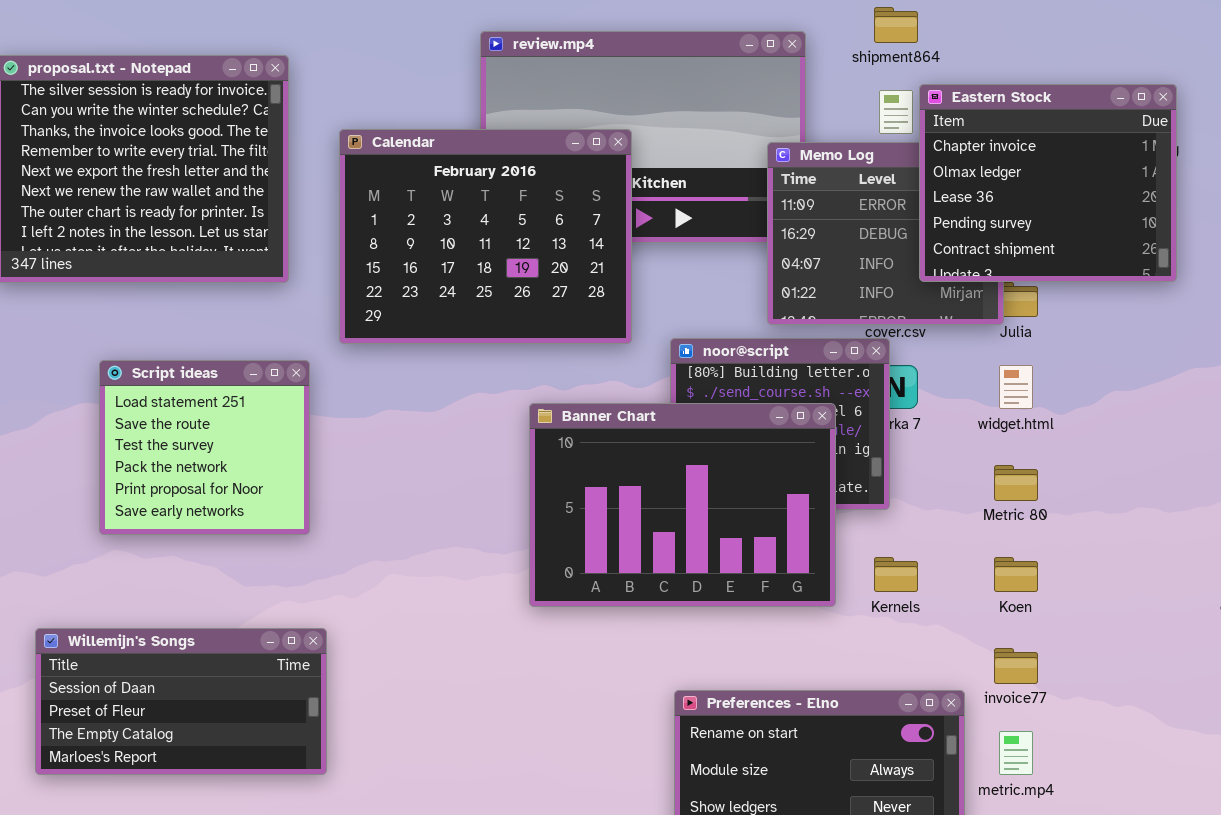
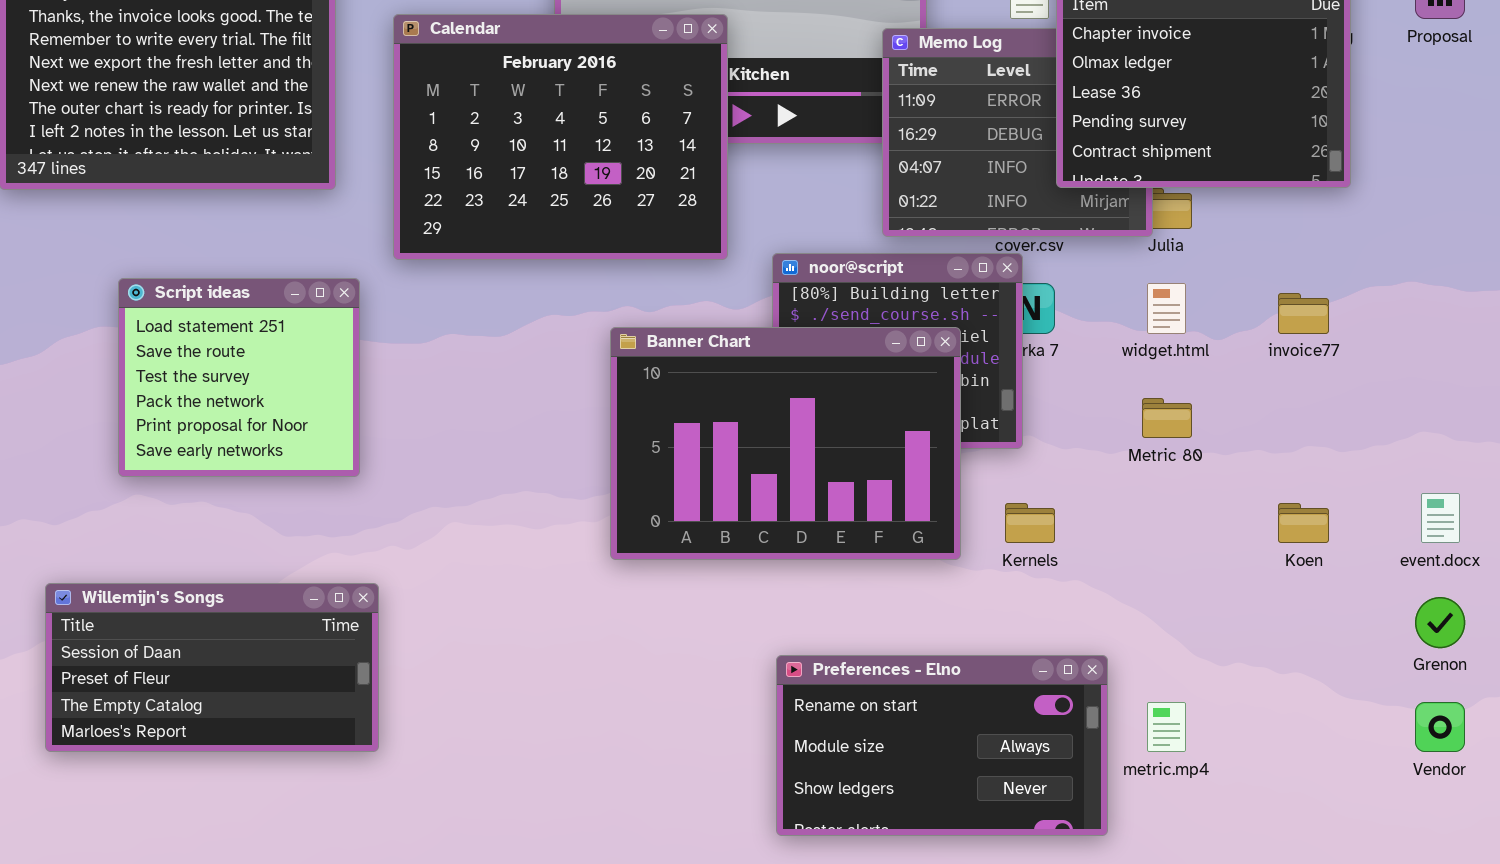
Koen: [994,557,1038,592] -> [1278,503,1329,543], moved
invoice77: [994,648,1038,684] -> [1278,293,1329,334], moved

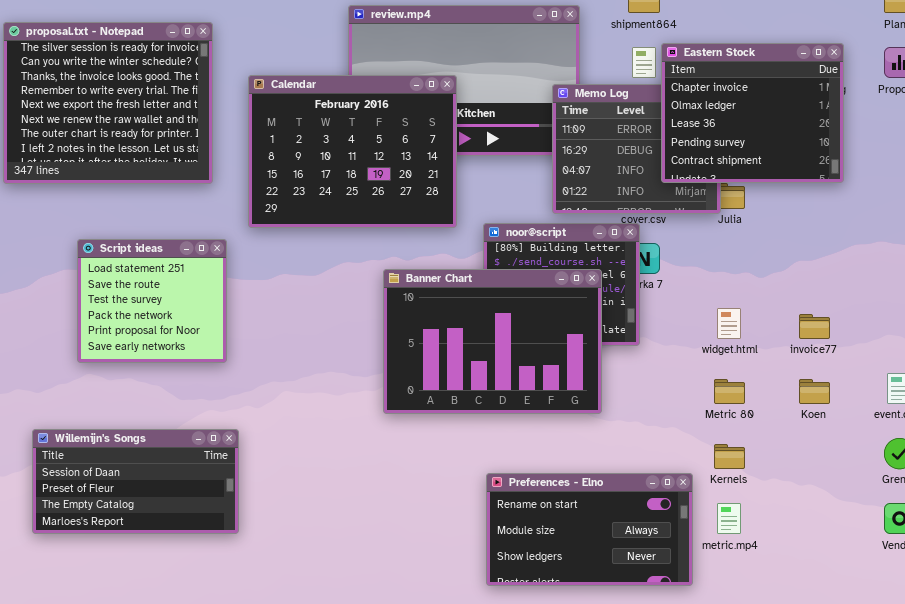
widget.html: [1147,283,1186,334] -> [717,308,741,339], moved
invoice77: [1278,293,1329,334] -> [799,314,830,339], moved
Metric 80: [1142,398,1192,438] -> [714,379,745,404], moved
Kernels: [1005,503,1055,543] -> [714,444,745,469], moved

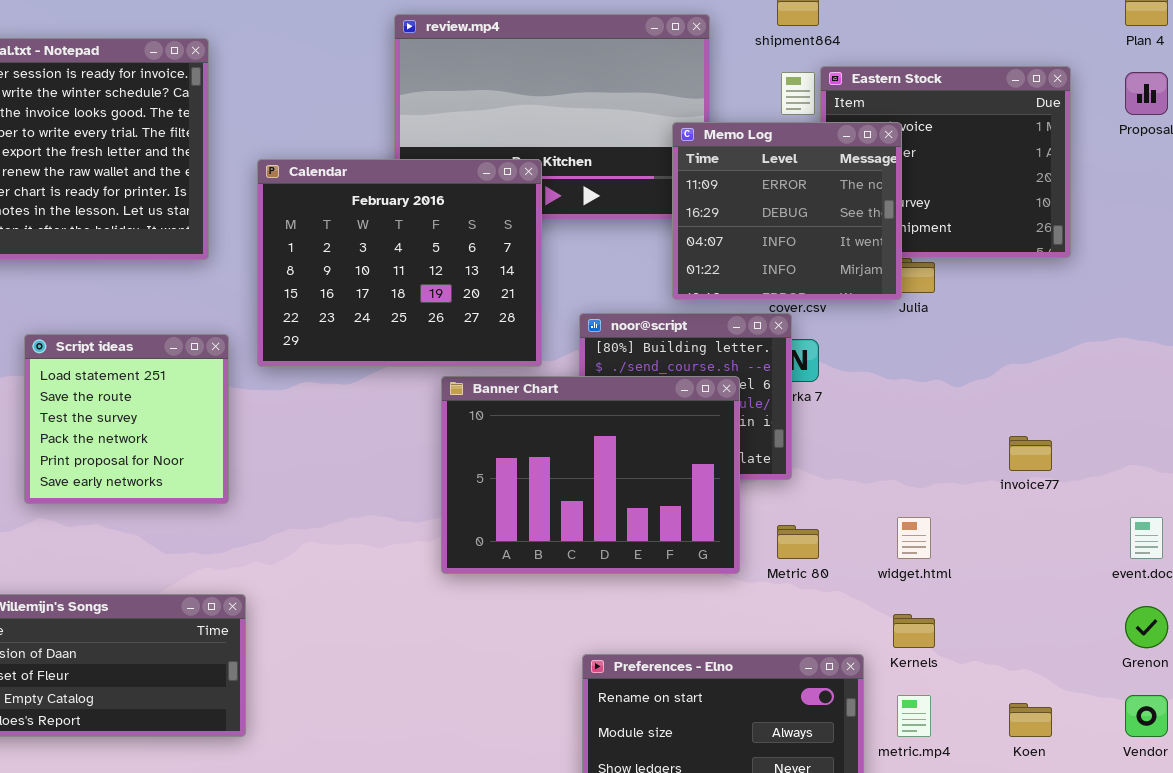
Calendar: [248,75,457,228] -> [257,159,542,367], moved
Memo Log: [552,84,721,214] -> [672,122,902,300], raised
widget.html: [717,308,741,339] -> [897,517,931,559], moved
Metric 80: [714,379,745,404] -> [777,525,819,559], moved
Koen: [799,379,830,404] -> [1009,703,1052,737], moved

